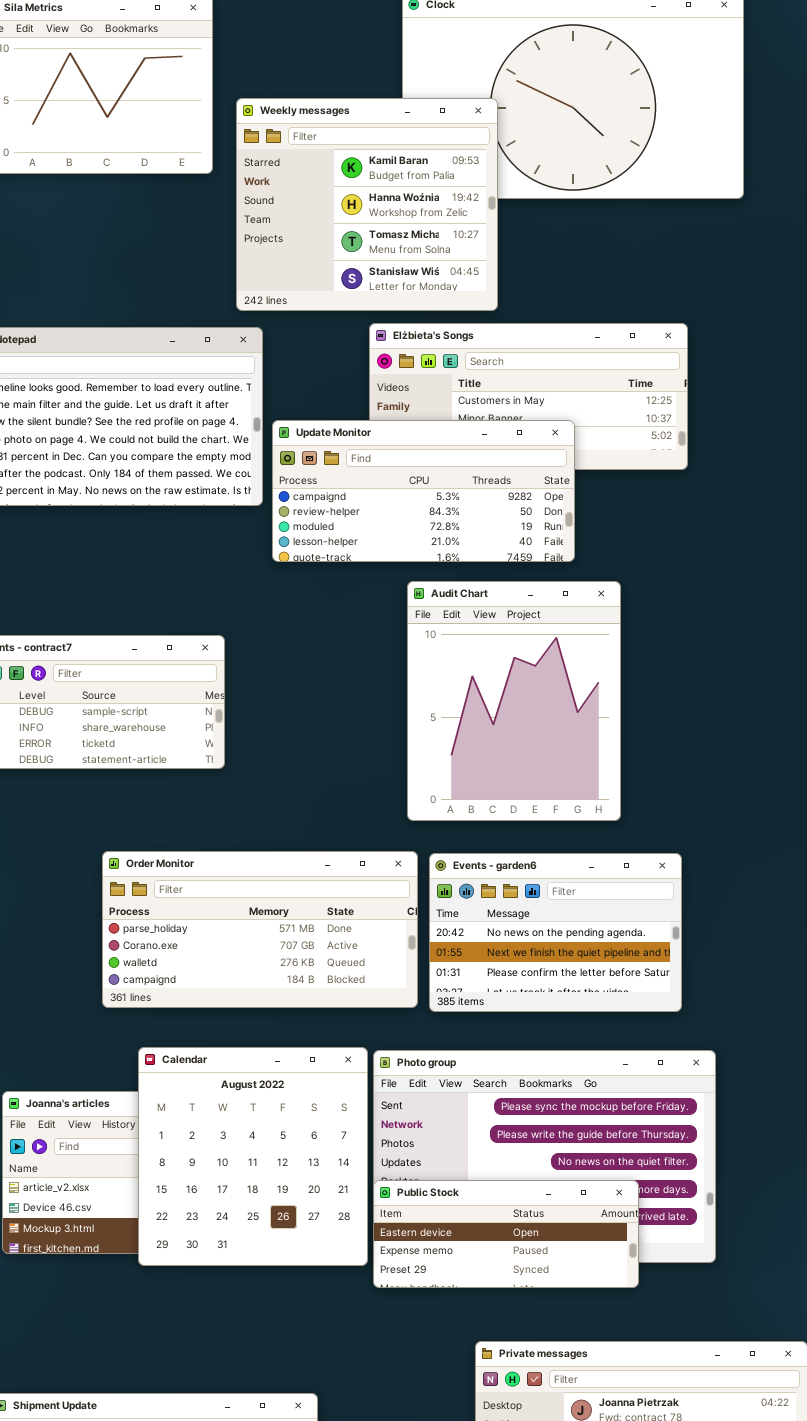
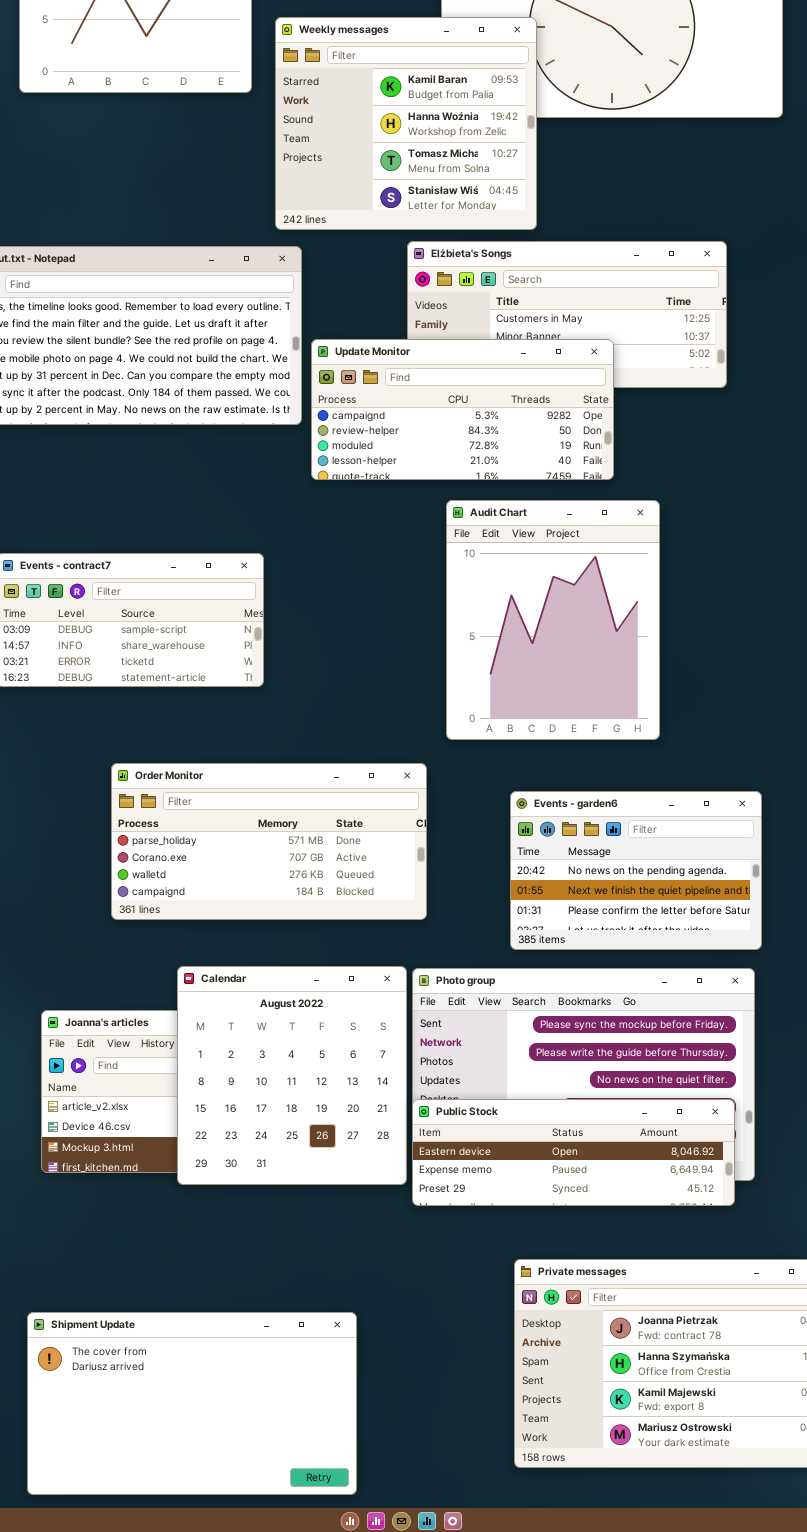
Order Monitor: [102,851,418,1008] -> [111,763,427,920], moved
Events - garden6: [429,853,682,1012] -> [510,791,762,950], moved
Public Stock: [373,1180,639,1288] -> [412,1099,735,1206], resized

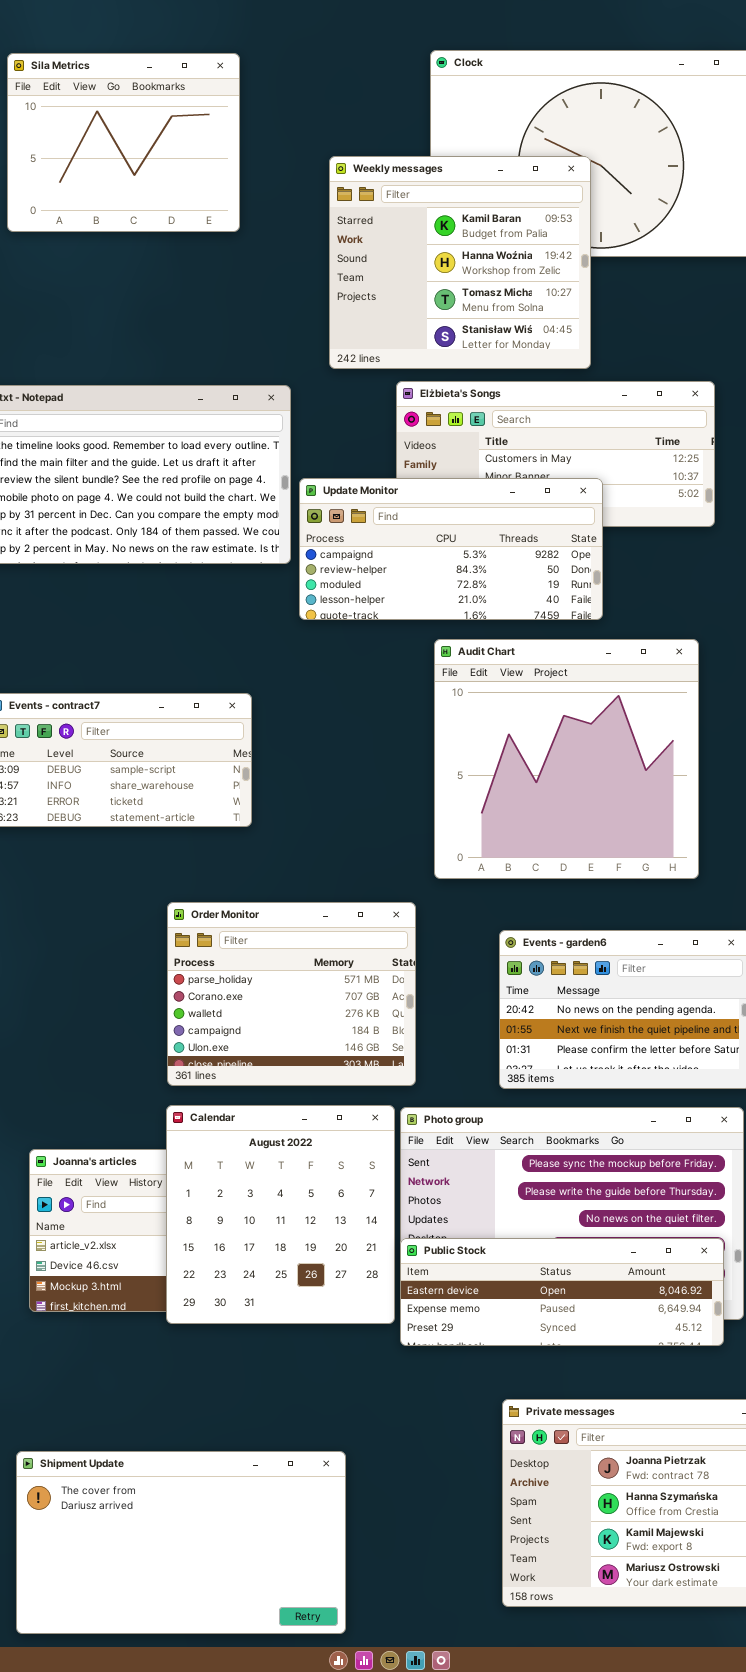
Weekly messages: [275,17,537,230] -> [329,156,591,369], moved
Audit Chart: [446,500,660,740] -> [434,639,699,879], resized
Order Monitor: [111,763,427,920] -> [167,902,416,1086], resized

